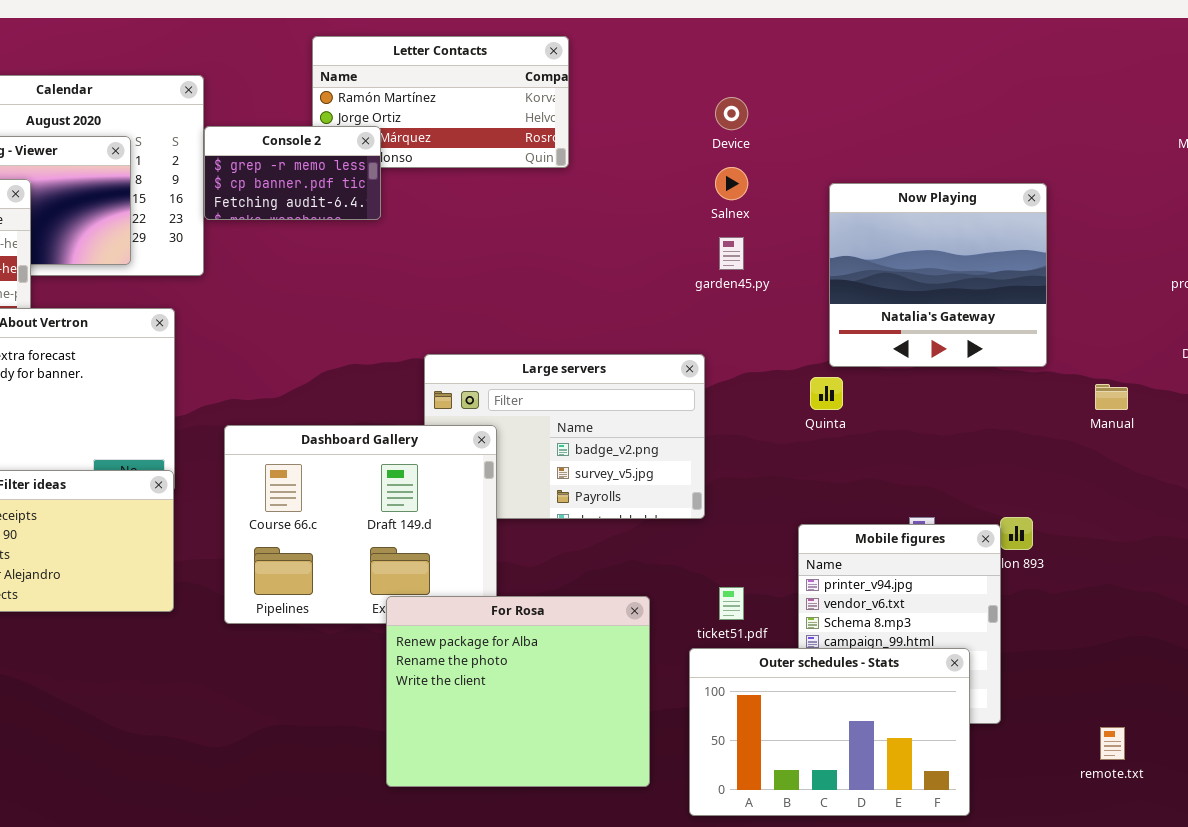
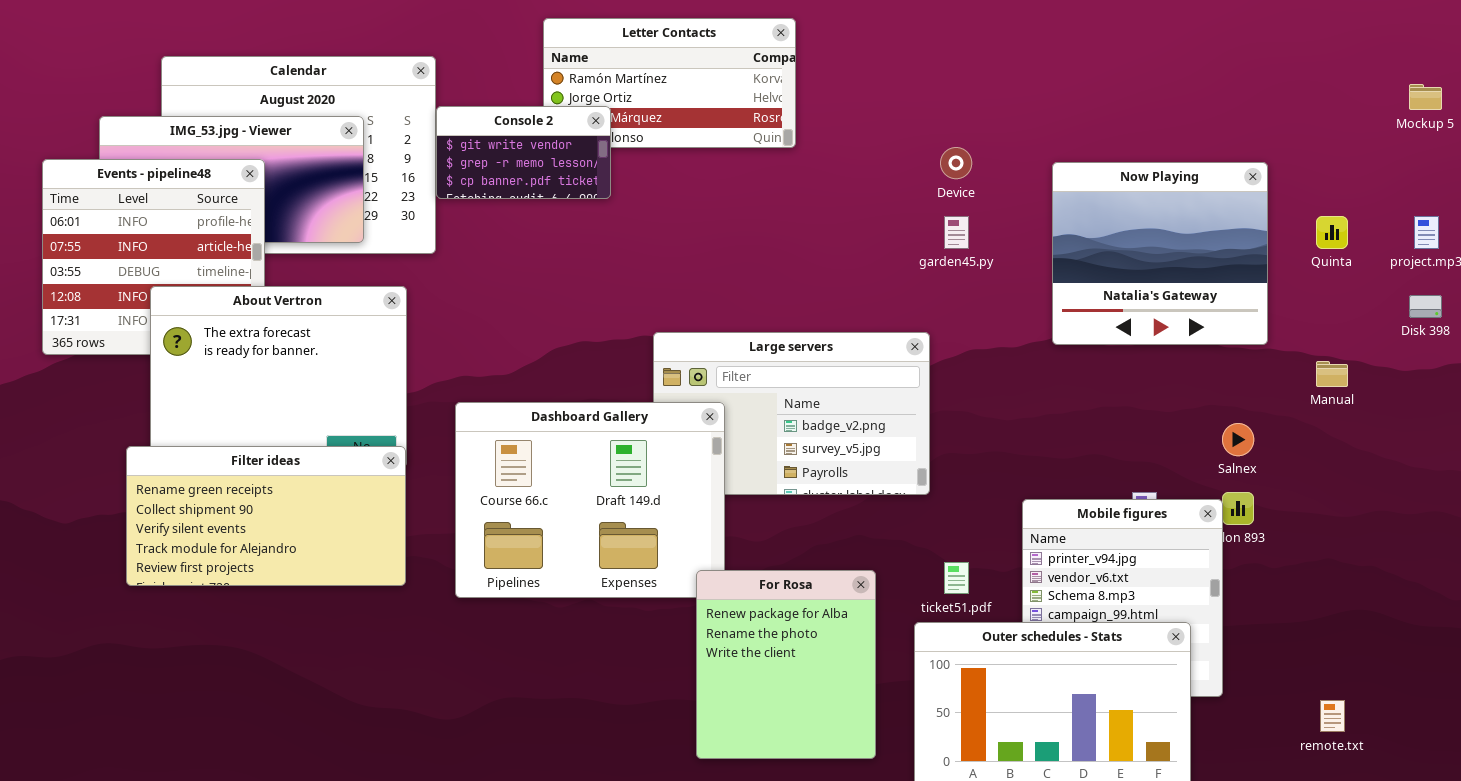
Device: [715,97,748,130] -> [940,147,972,179], moved
Console 2: [204,126,381,220] -> [436,106,611,199], scrolled up 1 row
Salnex: [715,167,748,200] -> [1222,423,1254,456], moved
Quinta: [810,377,843,410] -> [1316,216,1348,249], moved
For Rosa: [386,596,650,787] -> [696,570,876,759], resized

